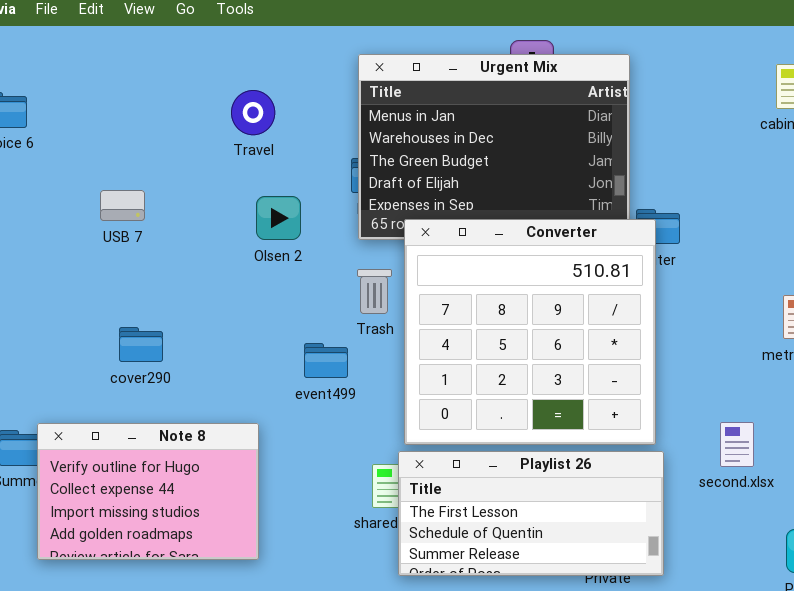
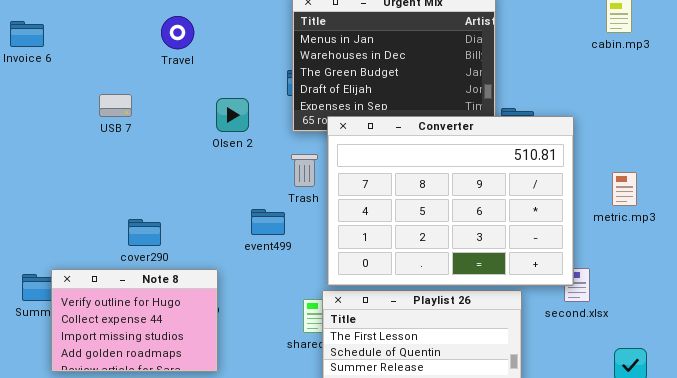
Travel: [231,90,275,135] -> [161,16,194,49], moved
Converter: [404,219,656,445] -> [327,116,574,286], resized
cover290: [119,327,163,362] -> [128,219,161,246], moved

